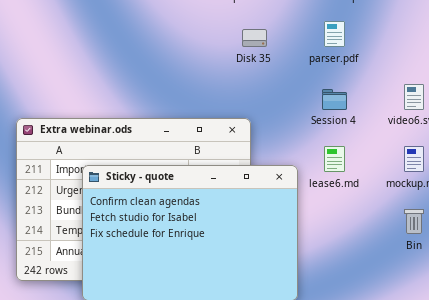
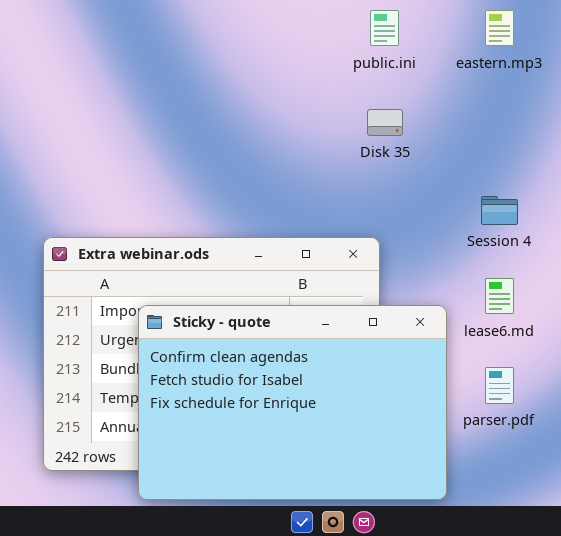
parser.pdf: [324,21,345,47] -> [485,367,514,404], moved

